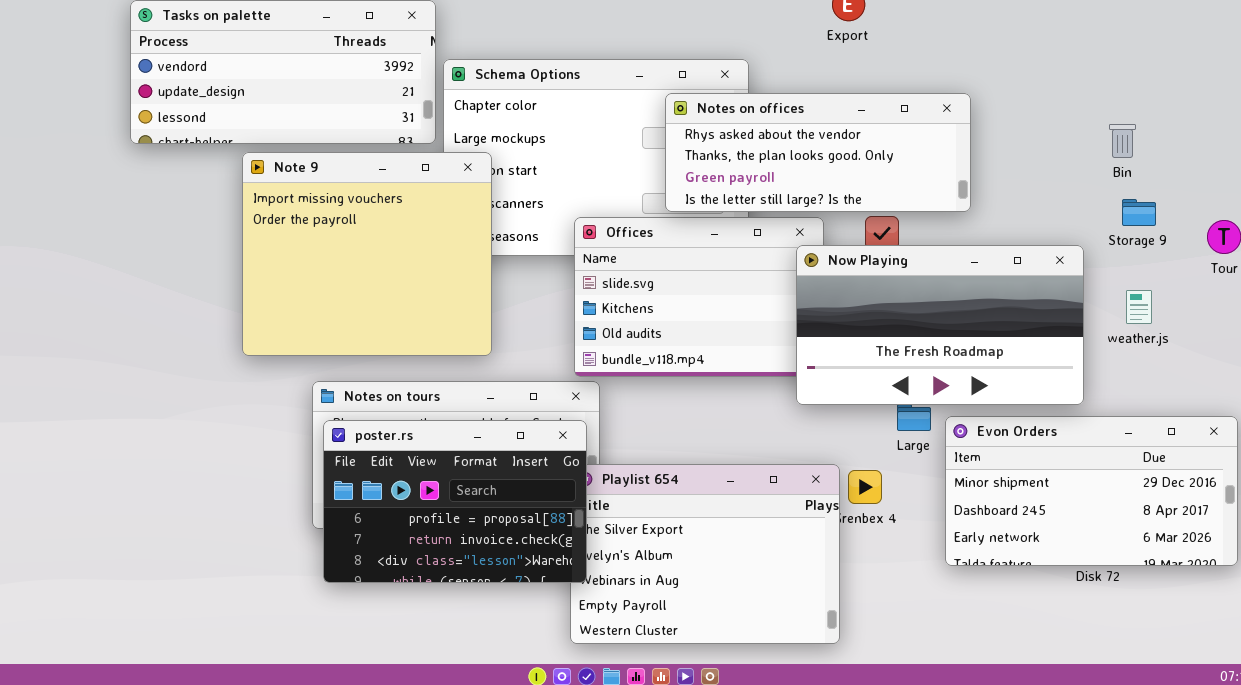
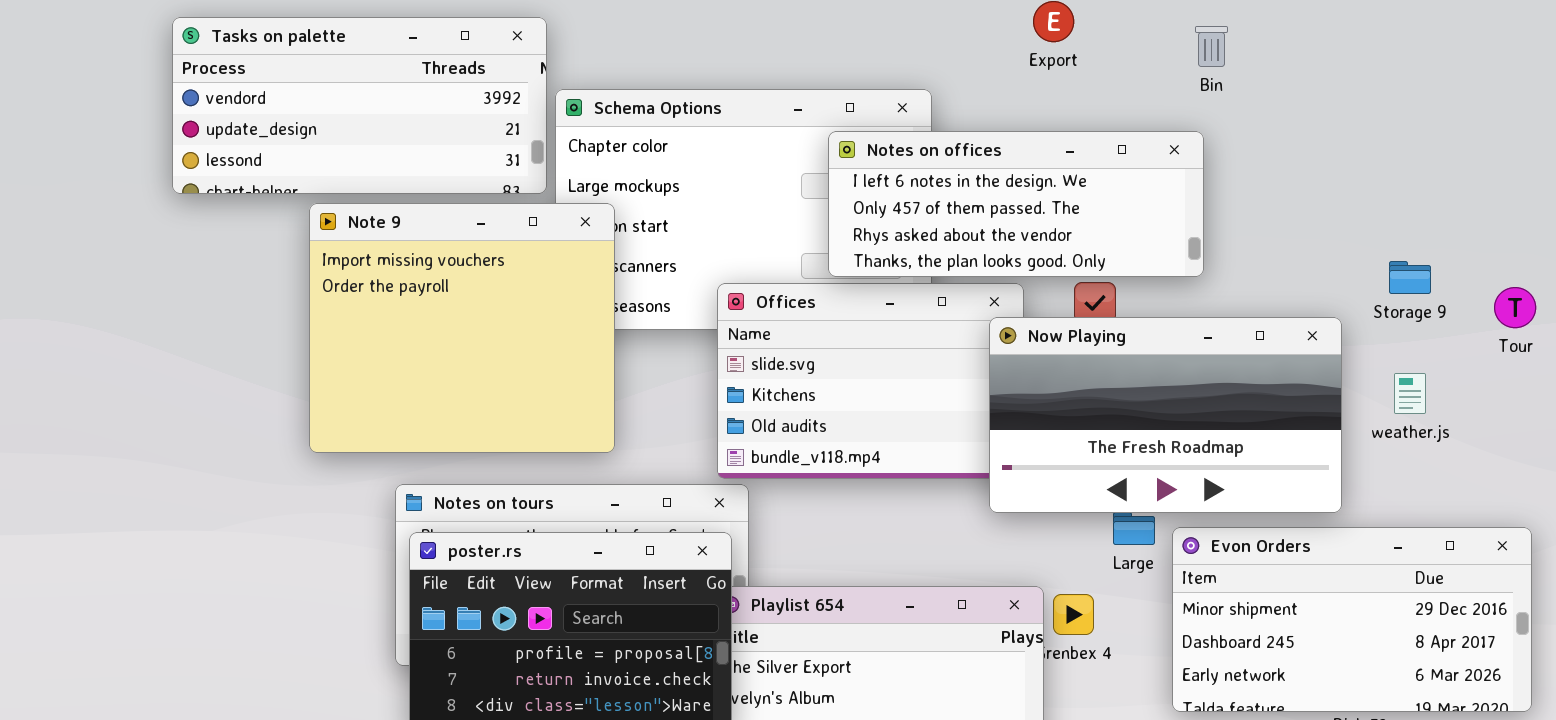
Notes on offices: [665,93,971,212] -> [828,131,1204,277], scrolled up 2 rows
Bin: [1109,124,1136,158] -> [1195,26,1228,67], moved

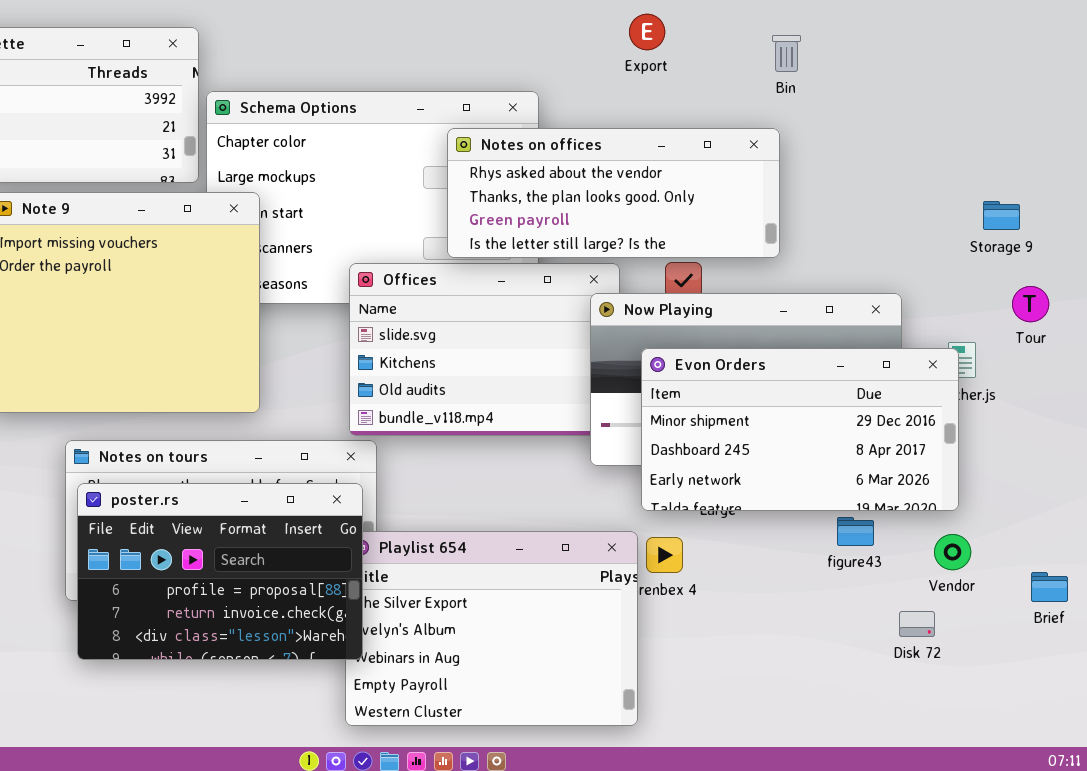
Notes on offices: [828,131,1204,277] -> [447,128,780,258], scrolled down 2 rows
Storage 9: [1389,261,1431,294] -> [983,201,1020,230], moved
Tour: [1494,287,1536,328] -> [1012,286,1049,322], moved
Evon Orders: [1172,527,1532,712] -> [641,348,959,511], moved

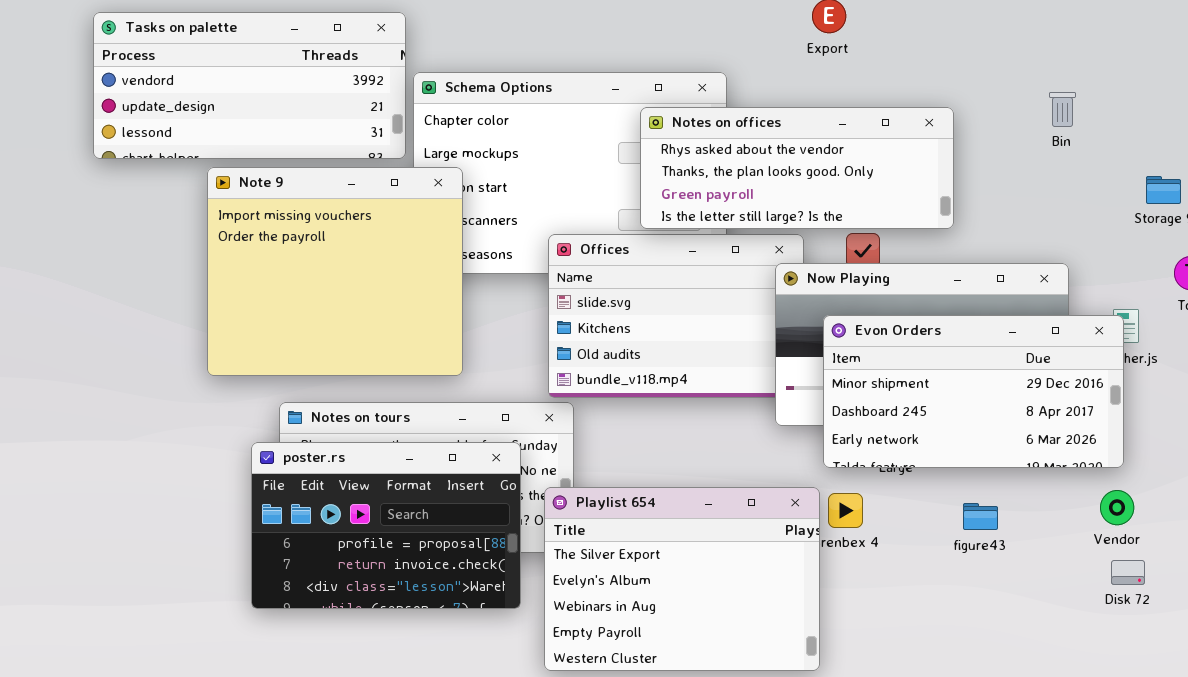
Bin: [772,35,801,72] -> [1049,92,1076,127], moved
poster.rs: [77,483,363,660] -> [251,442,521,609], moved
figure43: [837,517,874,546] -> [963,503,998,530], moved
Disk 72: [899,611,935,637] -> [1111,560,1145,585], moved

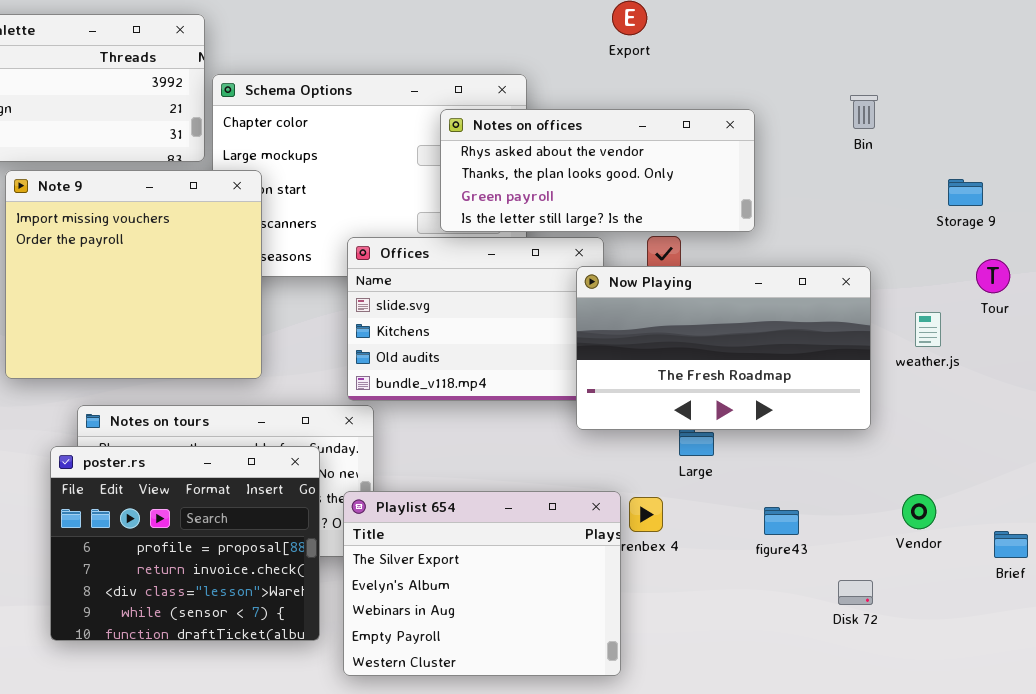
Evon Orders: [823,315,1124,468] -> none, closed
poster.rs: [251,442,521,609] -> [50,446,320,641], resized
Disk 72: [1111,560,1145,585] -> [838,580,873,605], moved

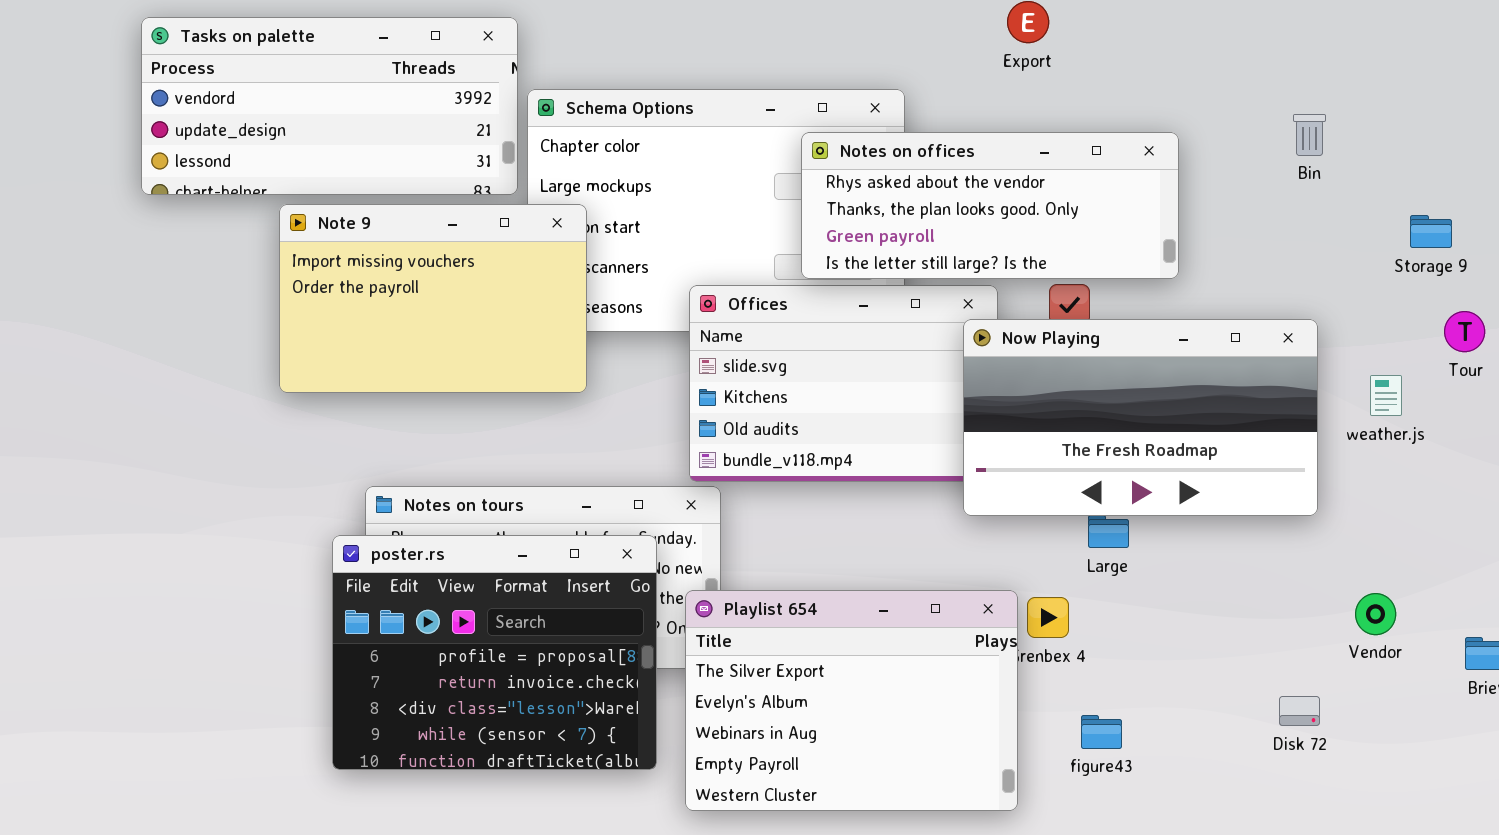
Note 9: [5,170,262,379] -> [279,204,587,393], resized
figure43: [764,507,799,535] -> [1081,715,1122,749], moved

